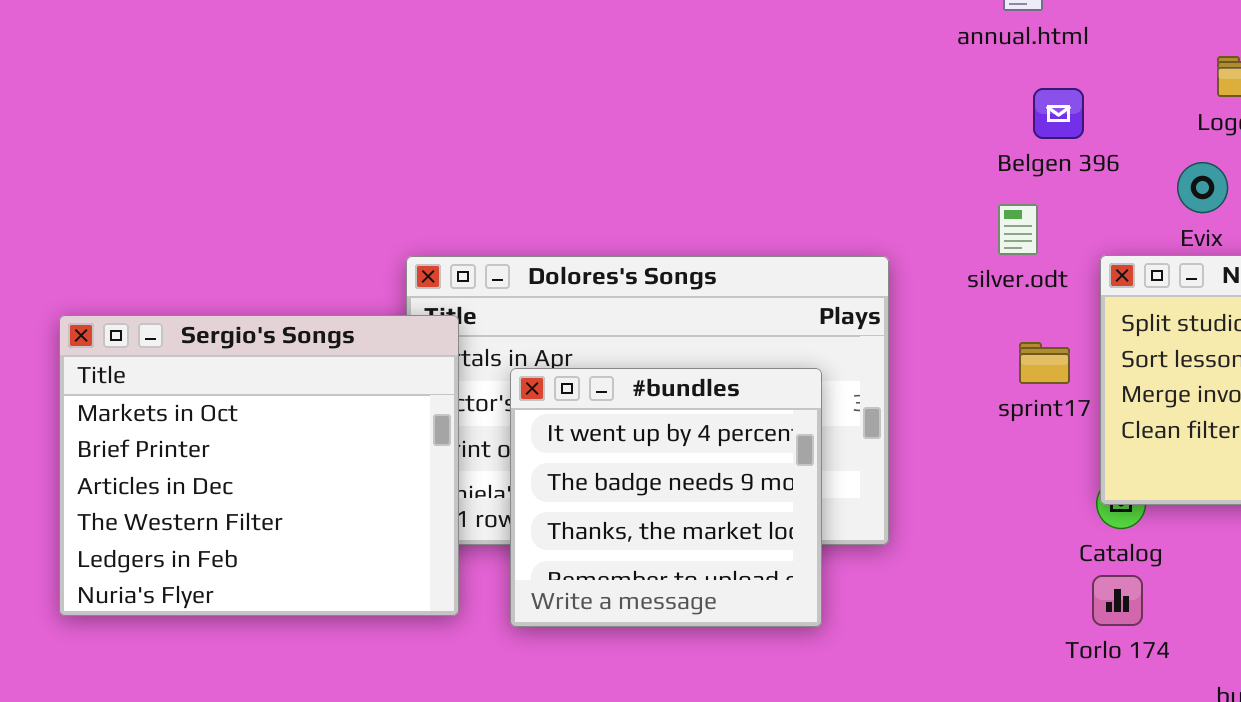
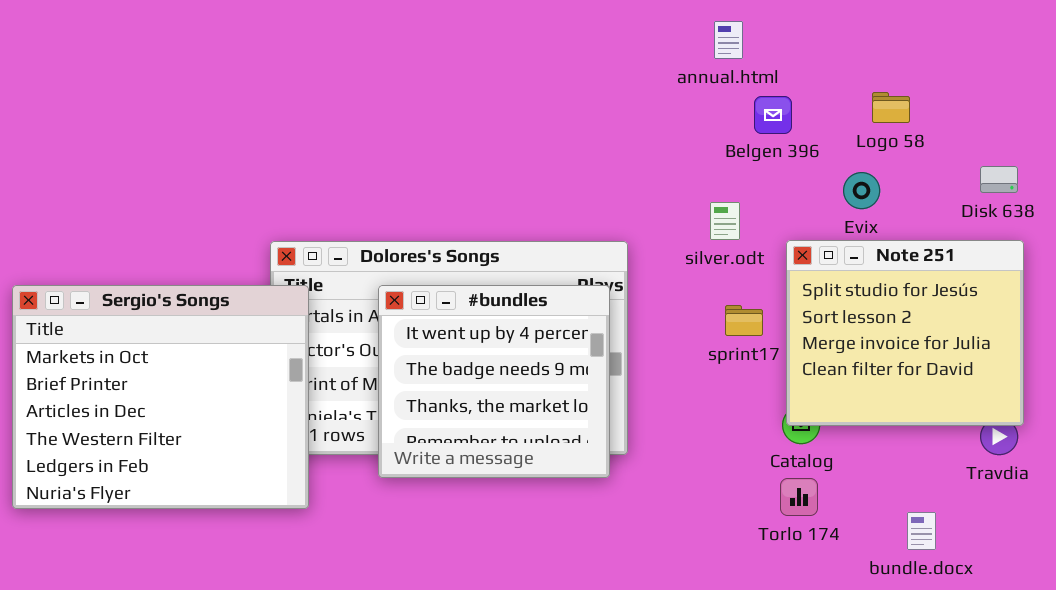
Belgen 396: [1033,88,1084,139] -> [754,96,792,134], moved
#bundles: [510,368,822,627] -> [378,285,610,478], moved

